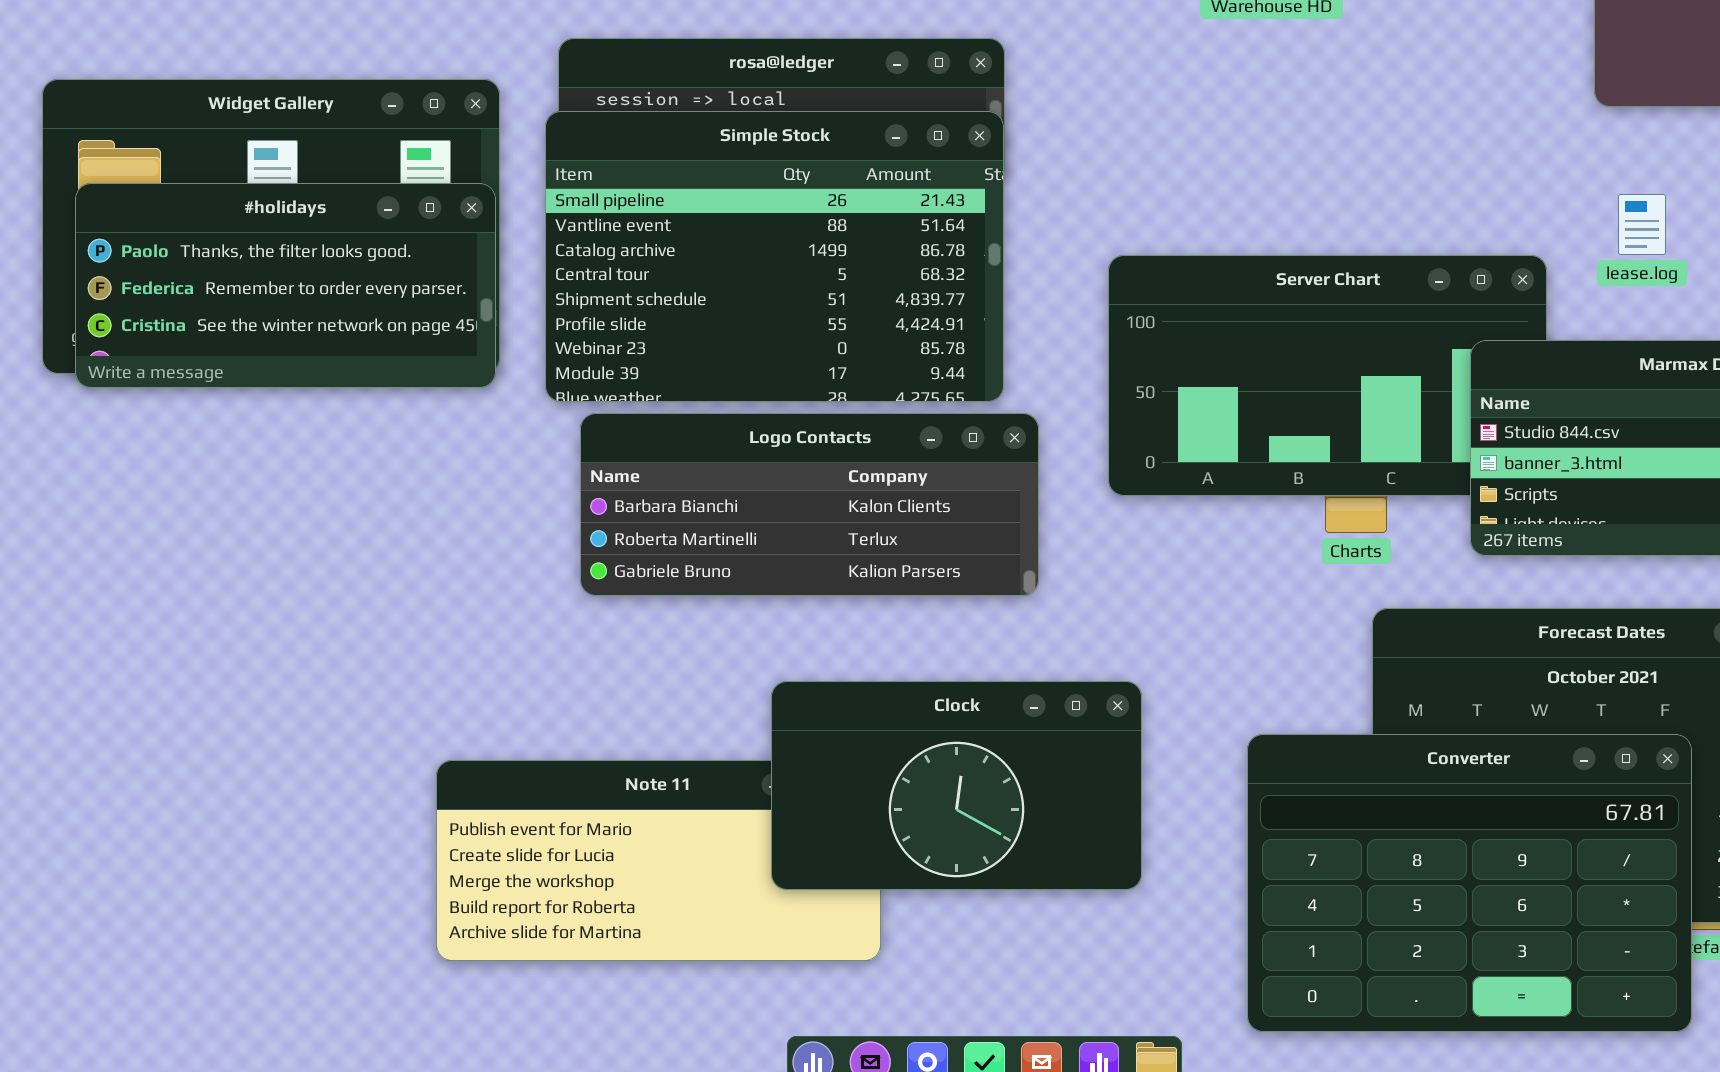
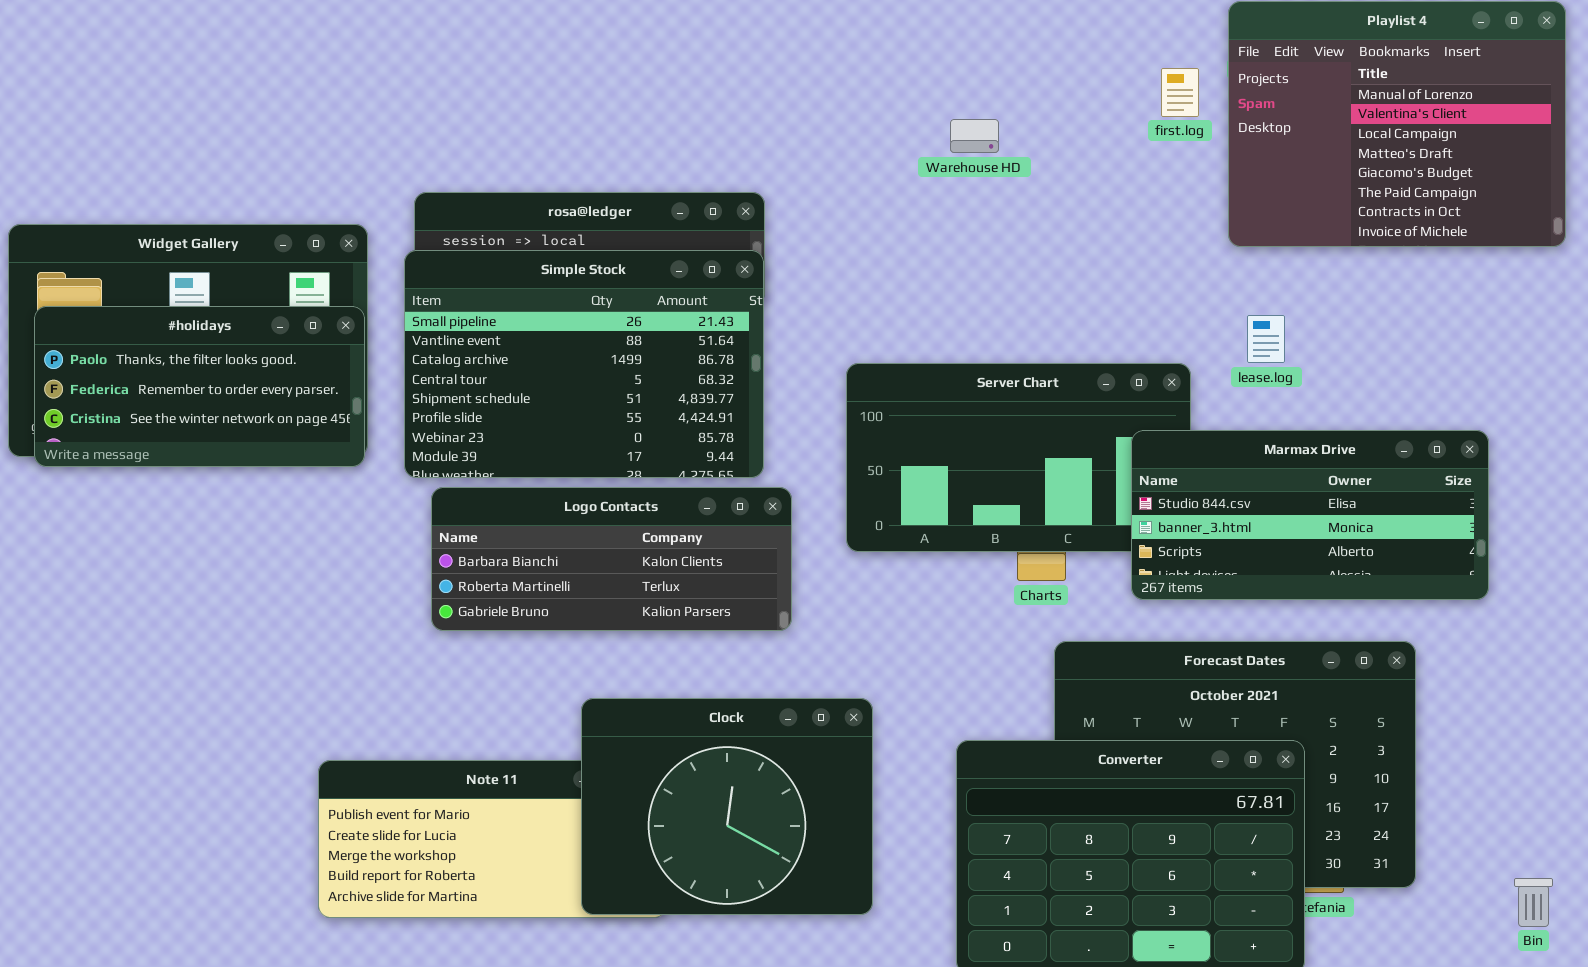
Clock: [771,681,1142,890] -> [581,698,873,915], resized

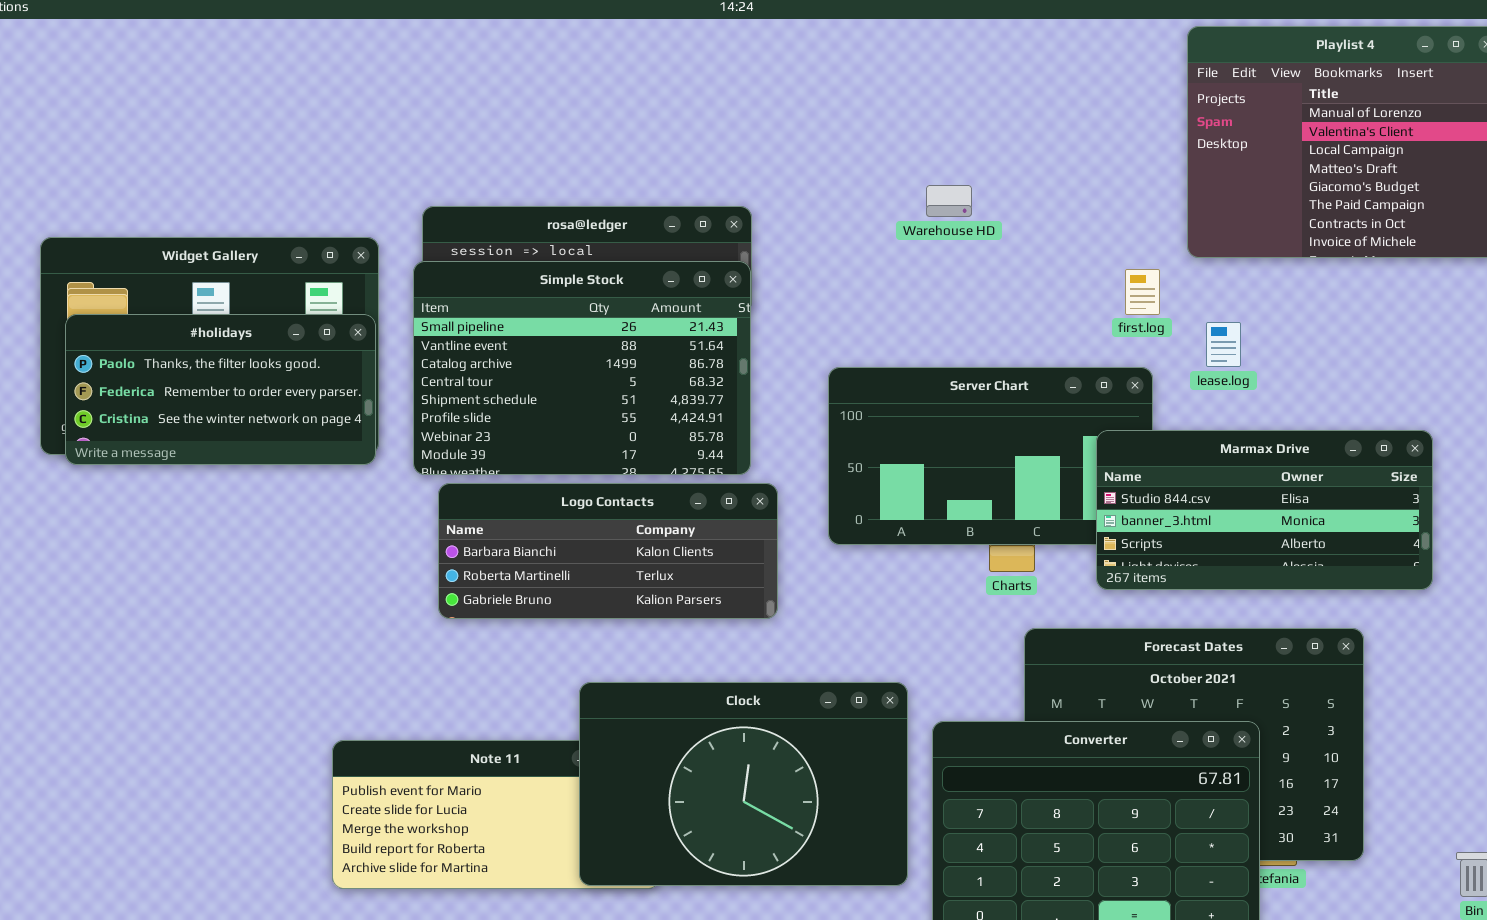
first.log: [1161,68,1199,117] -> [1125,269,1160,315], moved
Warehouse HD: [950,119,999,153] -> [926,185,972,217], moved
Clock: [581,698,873,915] -> [579,682,908,886], resized

